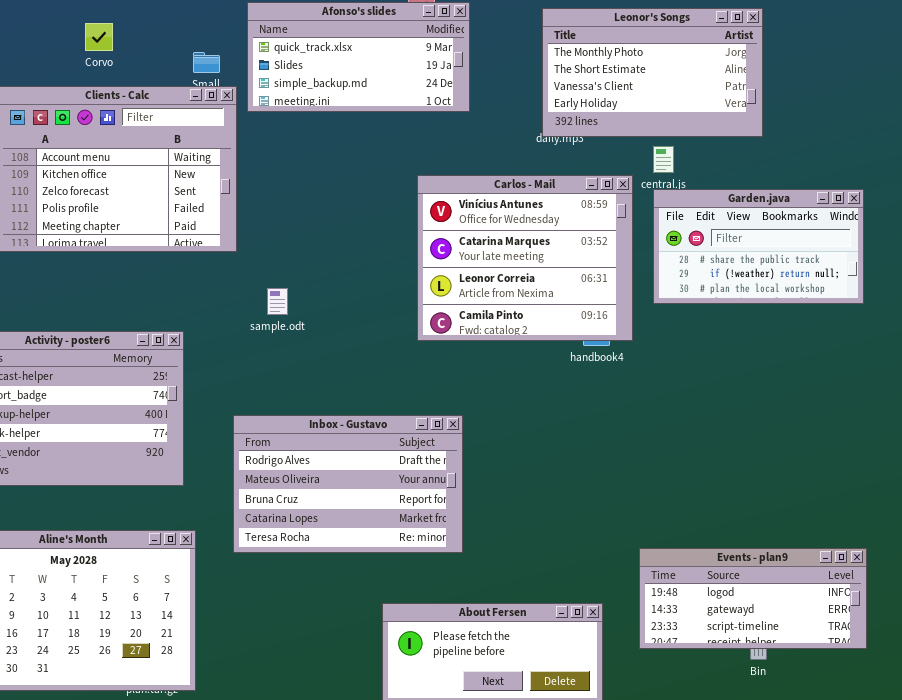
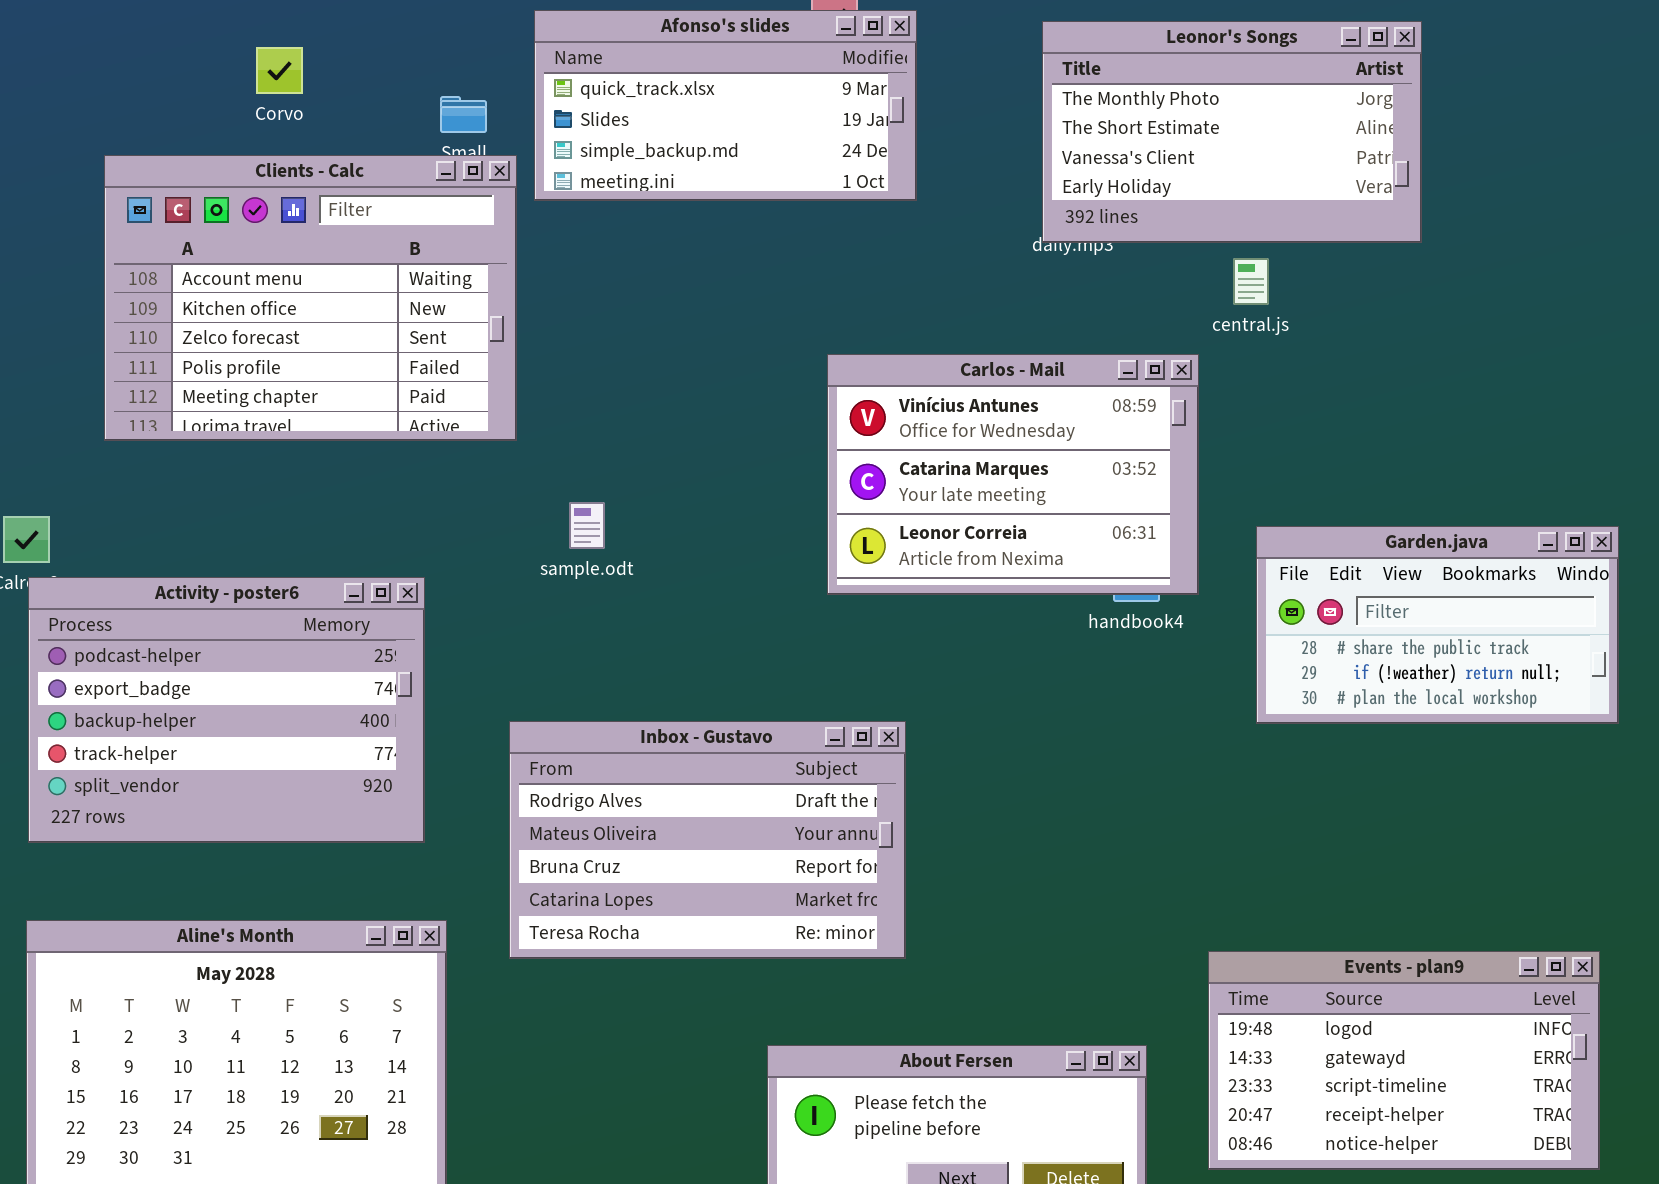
Carlos - Mail: [417,175,633,341] -> [827,354,1199,595], resized
Garden.java: [653,189,864,304] -> [1256,526,1619,724], moved
Events - plan9: [639,548,867,649] -> [1208,951,1600,1170], resized

